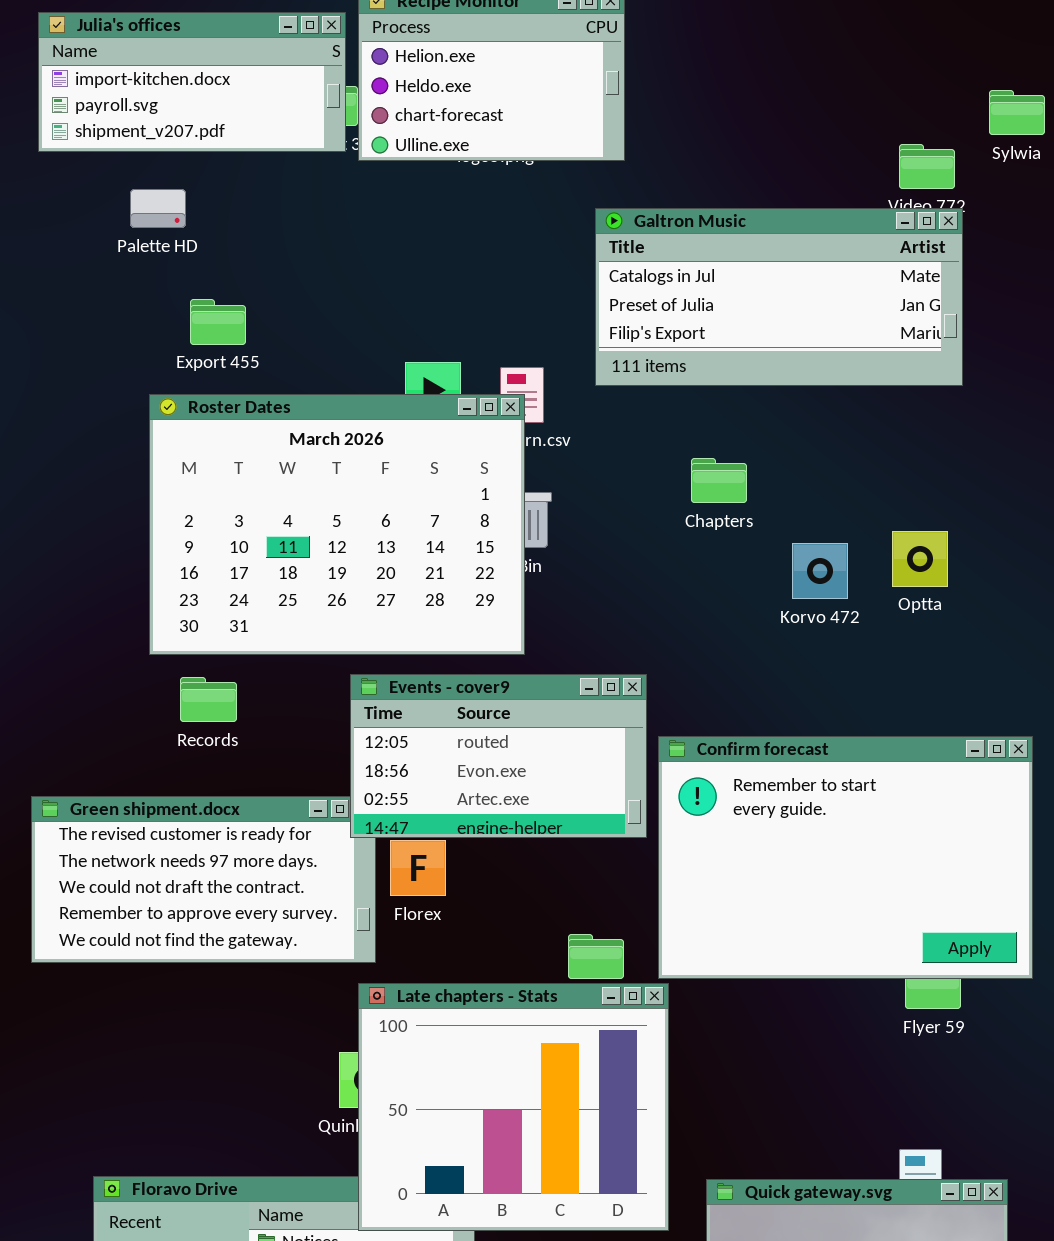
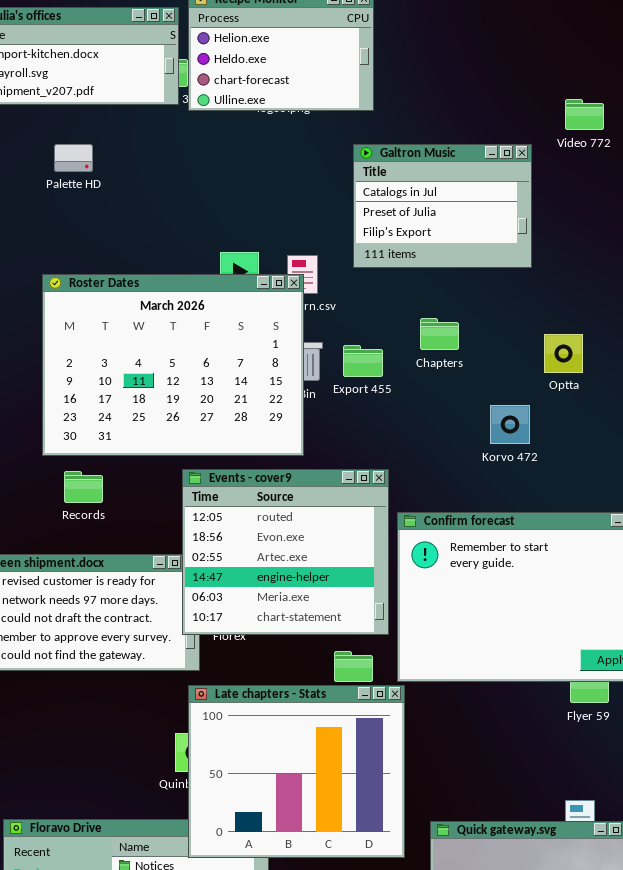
Palette HD: [130,189,186,228] -> [54,144,93,172], moved
Galtron Music: [595,208,963,386] -> [353,144,532,268], resized
Export 455: [190,299,246,345] -> [343,345,383,377], moved
Optta: [892,531,948,587] -> [544,334,583,373], moved
Korvo 472: [792,543,848,599] -> [490,405,530,444], moved
Events - cover9: [350,674,647,838] -> [182,469,389,635], resized

